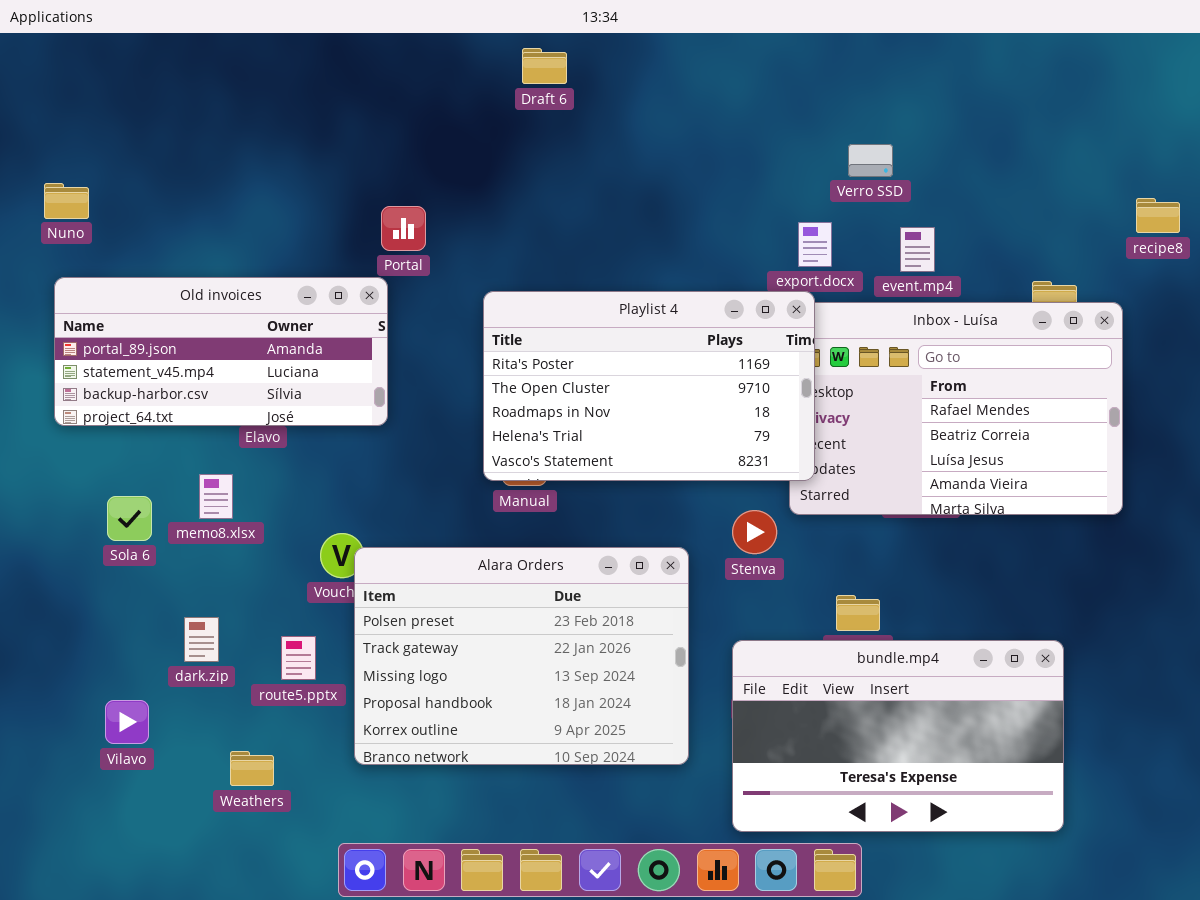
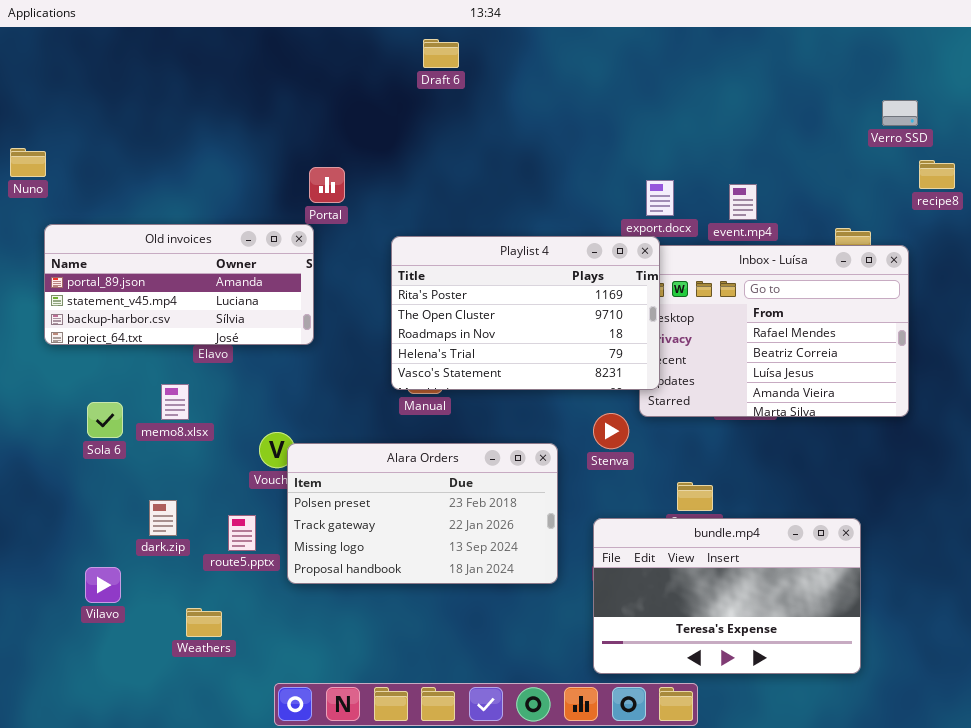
Verro SSD: [848,144,893,177] -> [882,100,918,126], moved
Nuno: [44,183,89,219] -> [10,148,46,177], moved
Alara Orders: [354,547,689,765] -> [287,443,558,584], resized

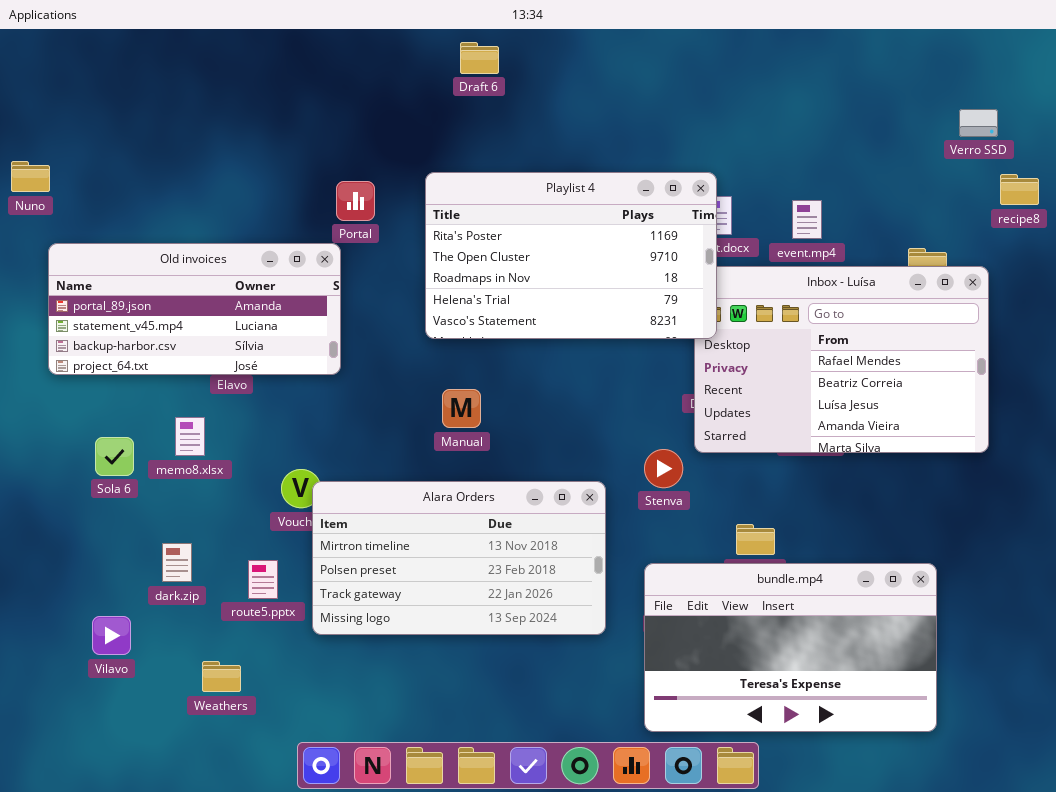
Playlist 4: [391,236,660,390] -> [425,172,717,339], moved
Alara Orders: [287,443,558,584] -> [312,481,606,635], scrolled up 1 row

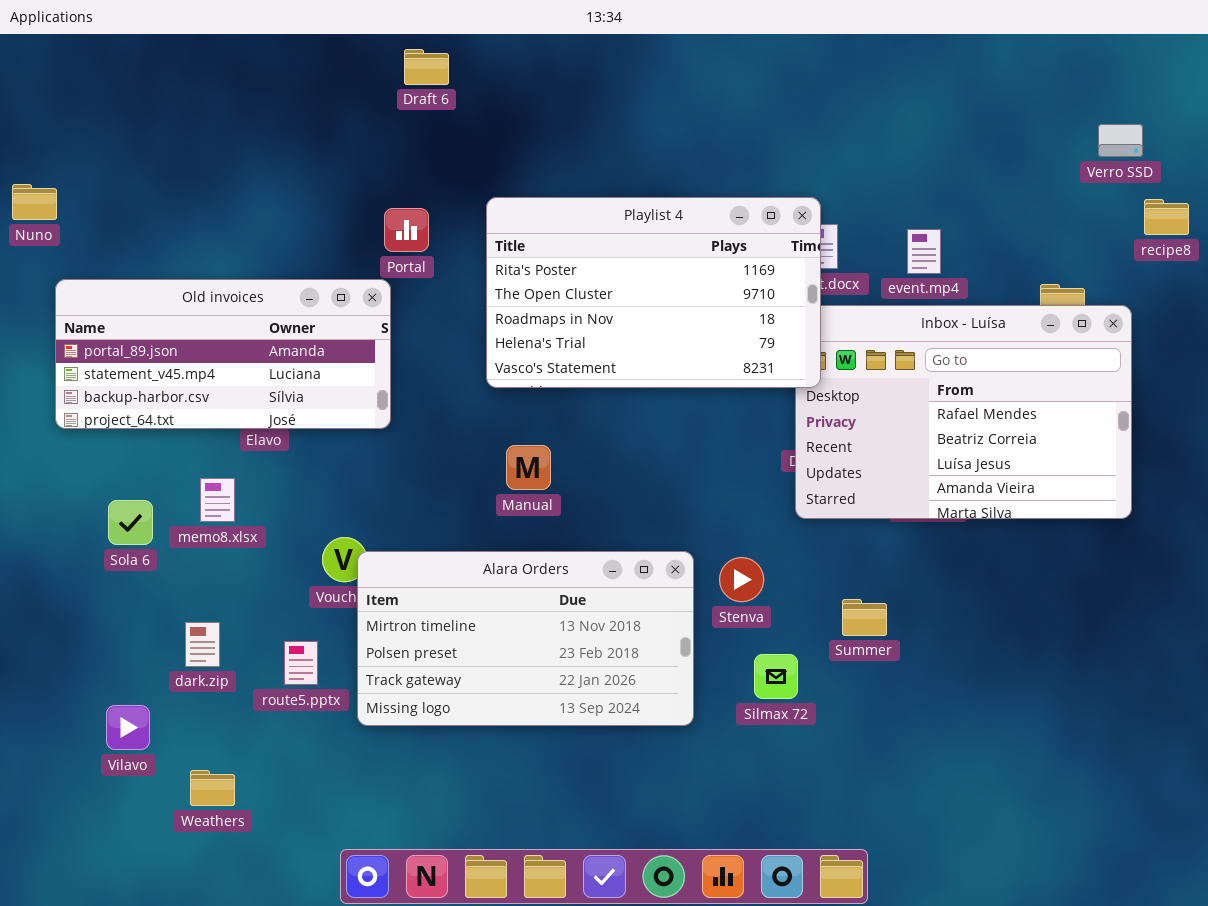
Draft 6: [460,42,499,74] -> [404,49,449,85], moved
Stenva: [644,449,683,488] -> [719,557,764,602], moved
bundle.mp4: [644,563,937,732] -> none, closed
Weathers: [202,661,241,692] -> [190,770,235,806], moved

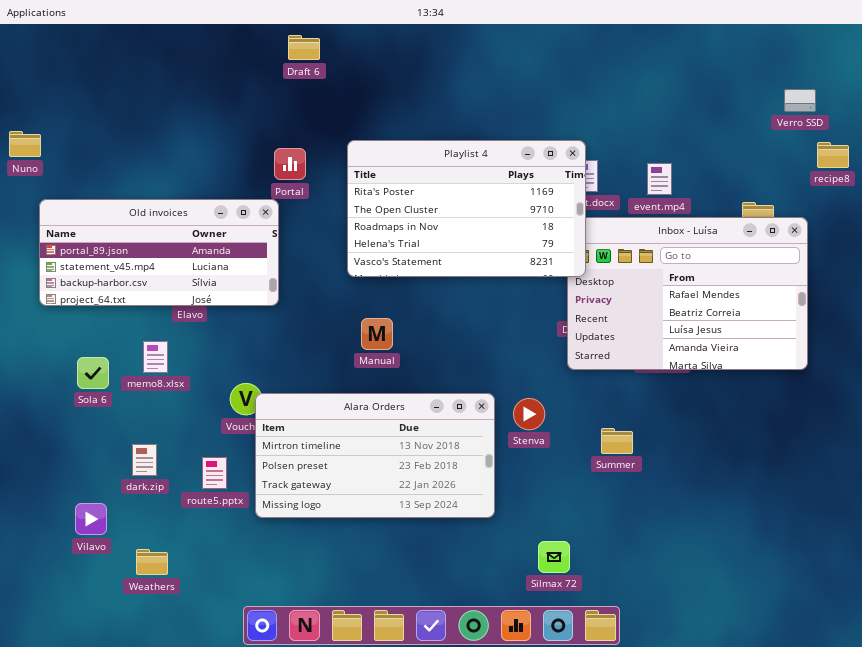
Silmax 72: [754,654,798,699] -> [538,541,570,573], moved

